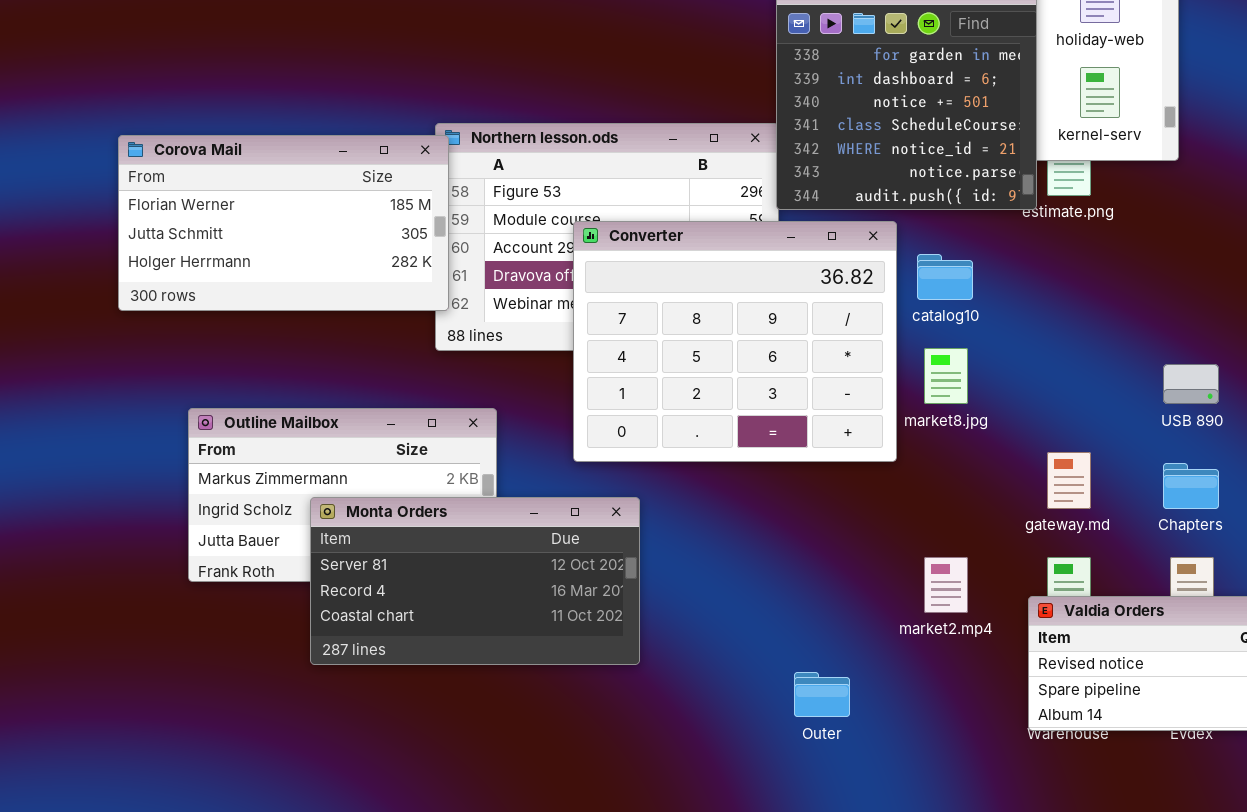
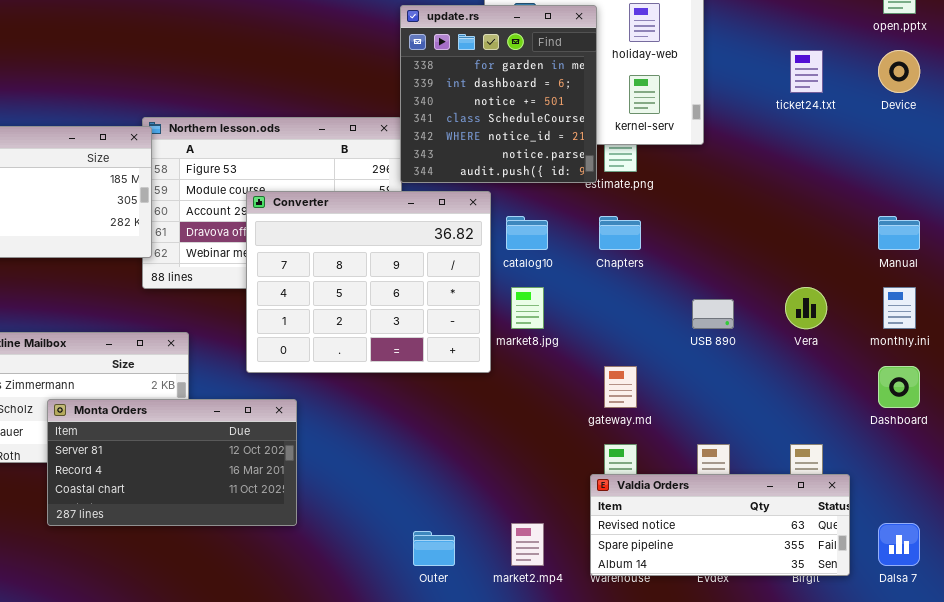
Chapters: [1163,463,1219,509] -> [599,216,641,250], moved
market2.mp4: [924,557,968,613] -> [511,523,544,566], moved

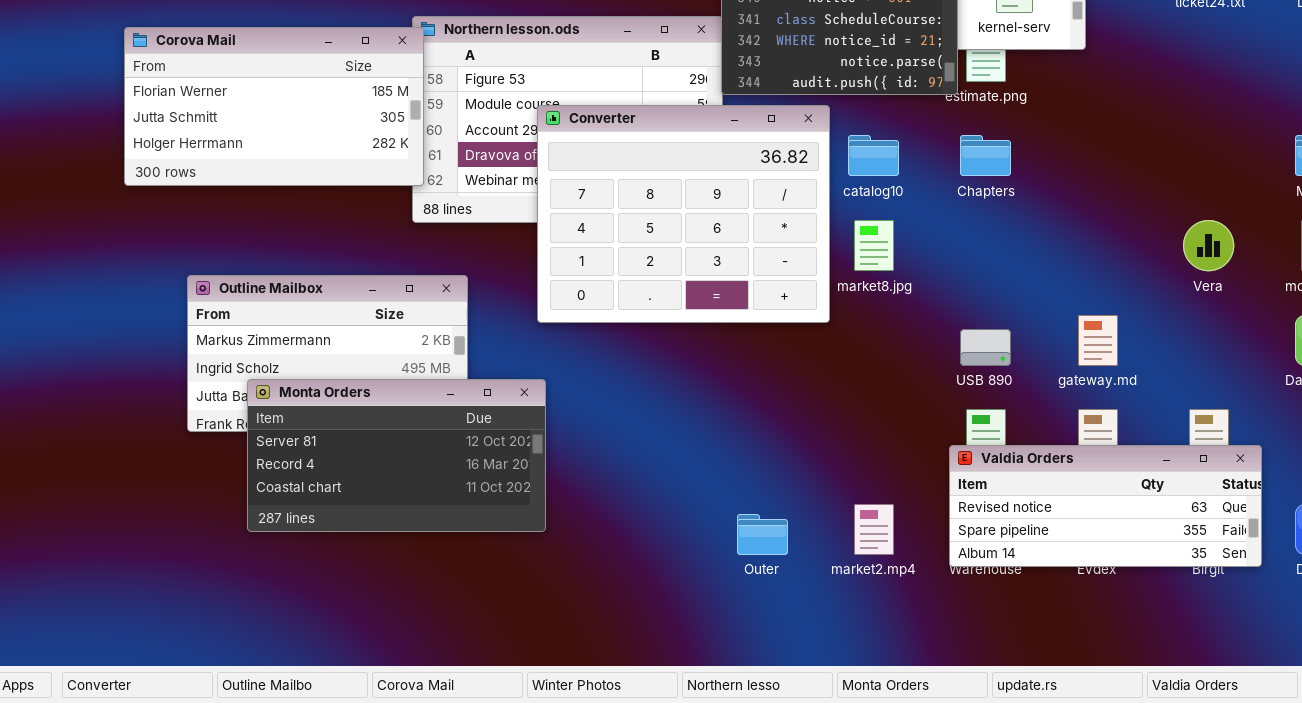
USB 890: [692,299,734,329] -> [960,329,1011,366], moved
gateway.md: [604,366,637,408] -> [1078,315,1118,366], moved
Monta Orders: [47,399,297,526] -> [247,379,546,532], moved

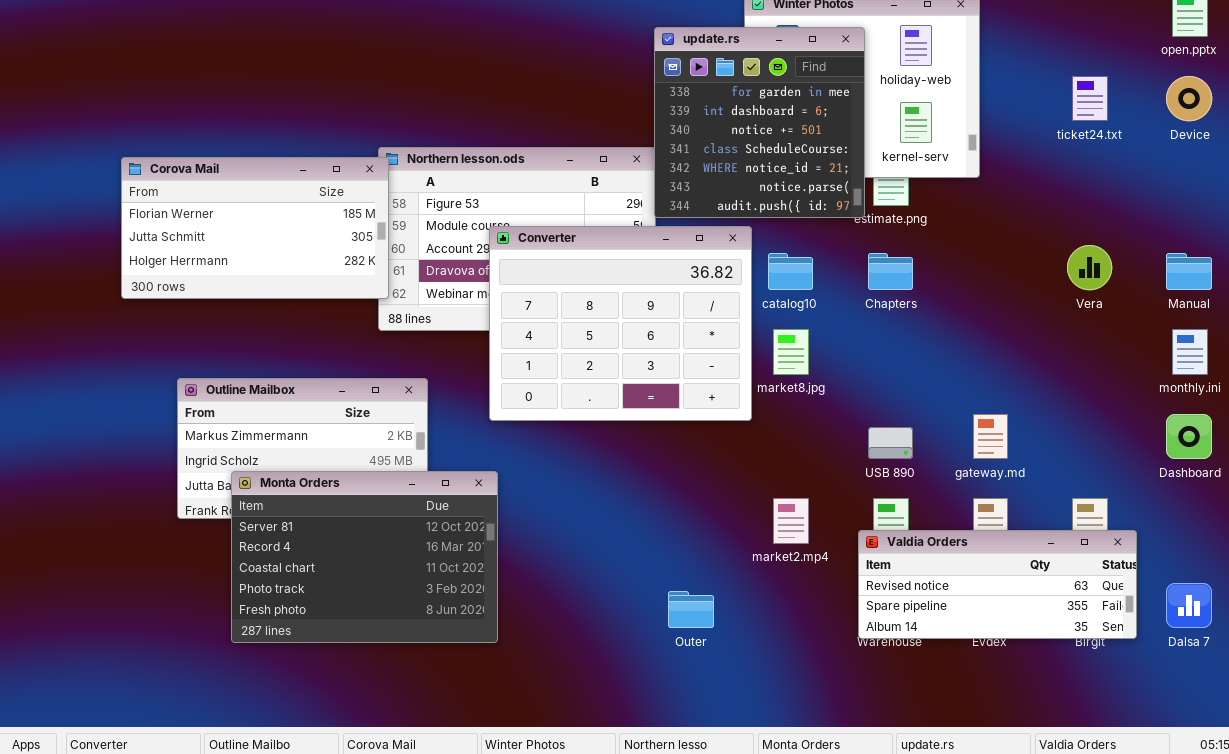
Vera: [1183,220,1234,271] -> [1067,245,1112,290], moved
Monta Orders: [247,379,546,532] -> [231,471,498,643], resized
market2.mp4: [854,504,894,555] -> [773,498,809,544], moved

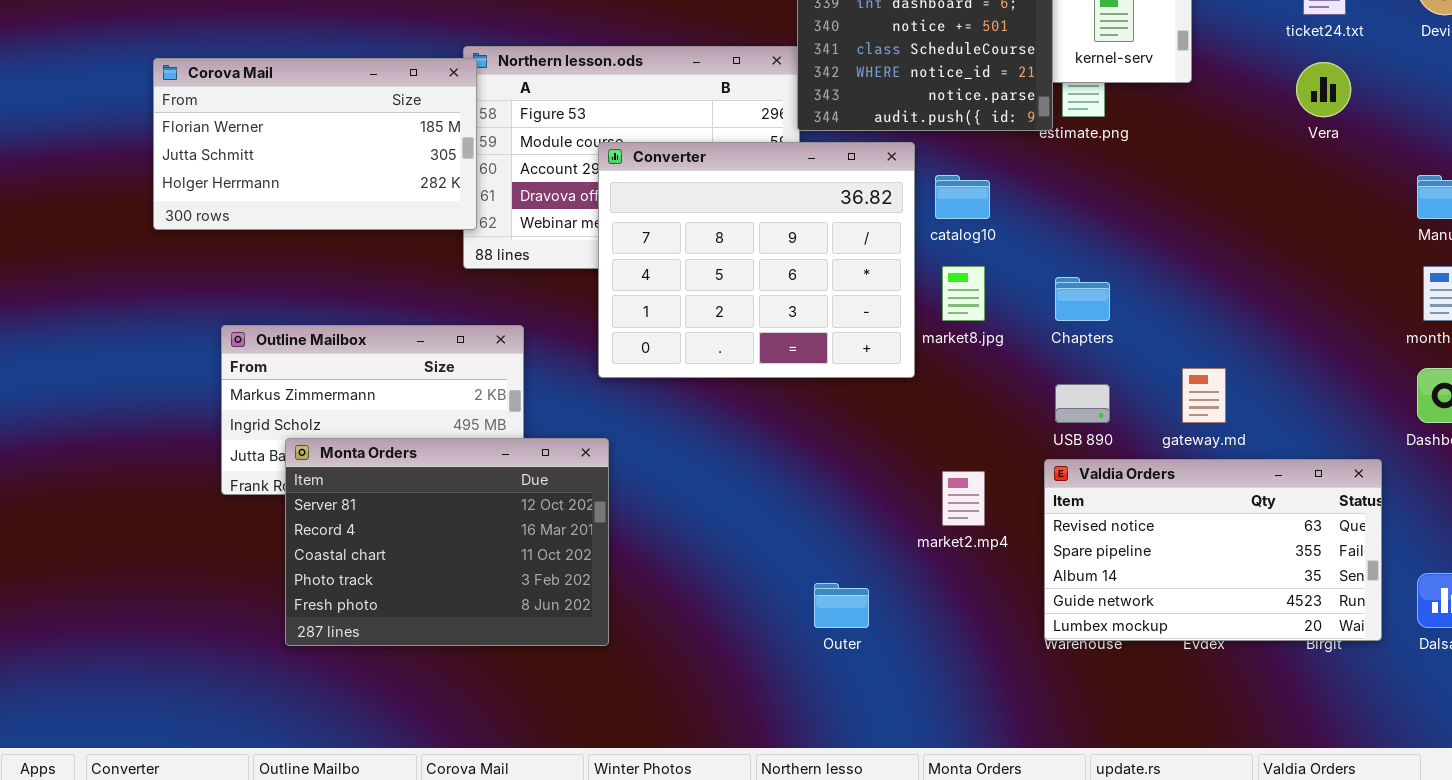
Vera: [1067,245,1112,290] -> [1296,62,1351,117], moved
Chapters: [868,253,913,290] -> [1055,277,1110,321], moved
Valdia Orders: [858,530,1137,639] -> [1044,459,1382,641], resized

